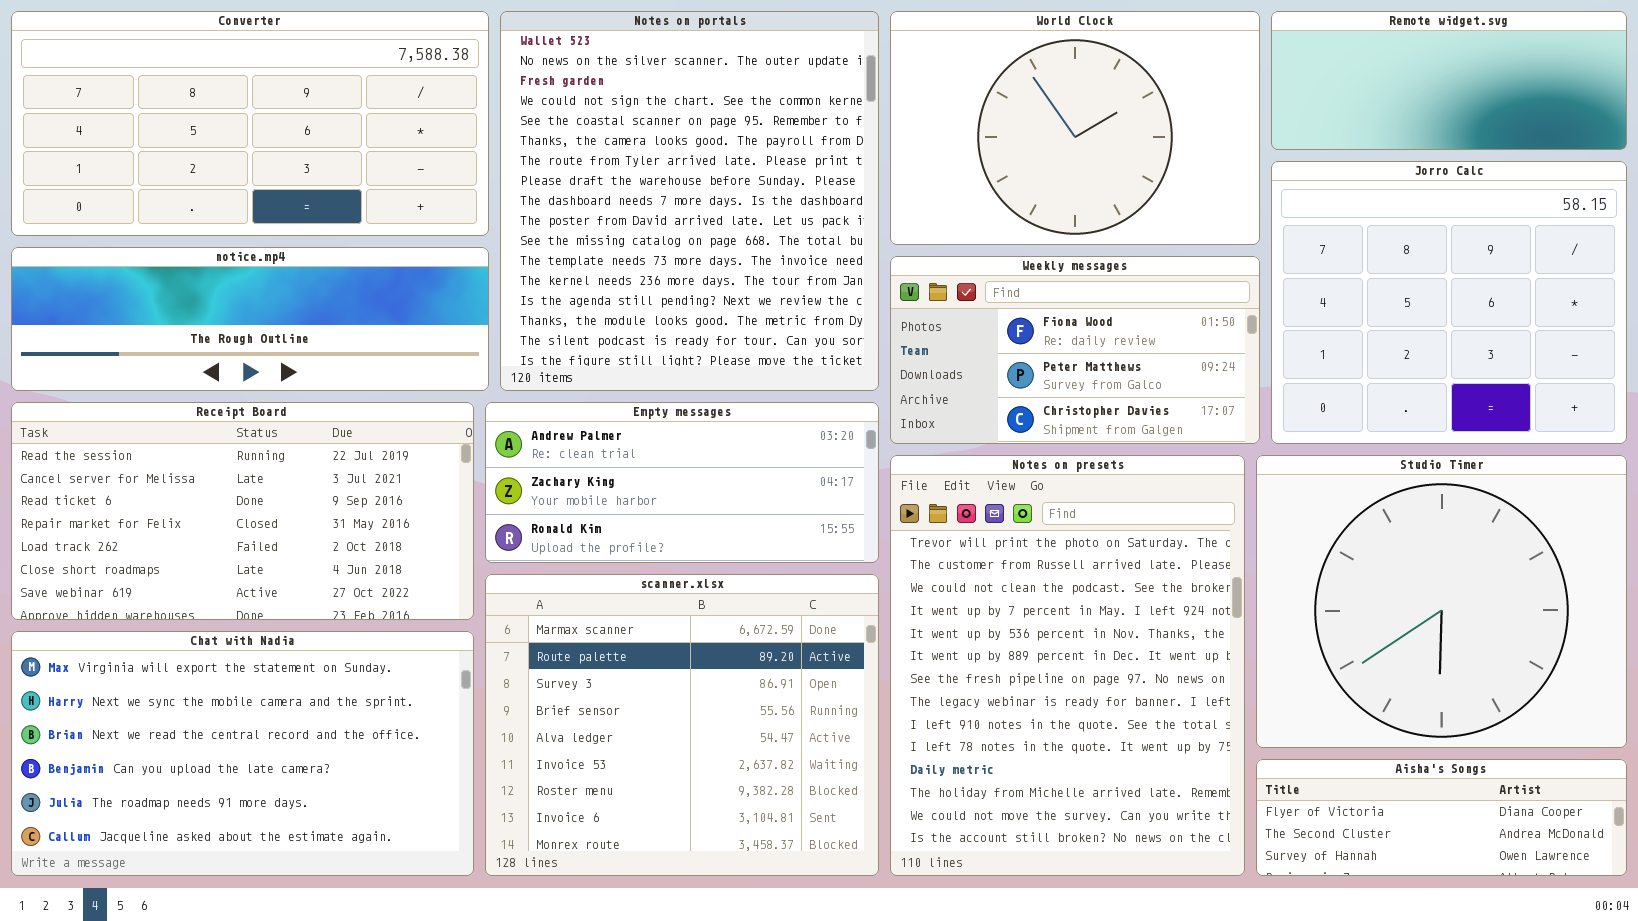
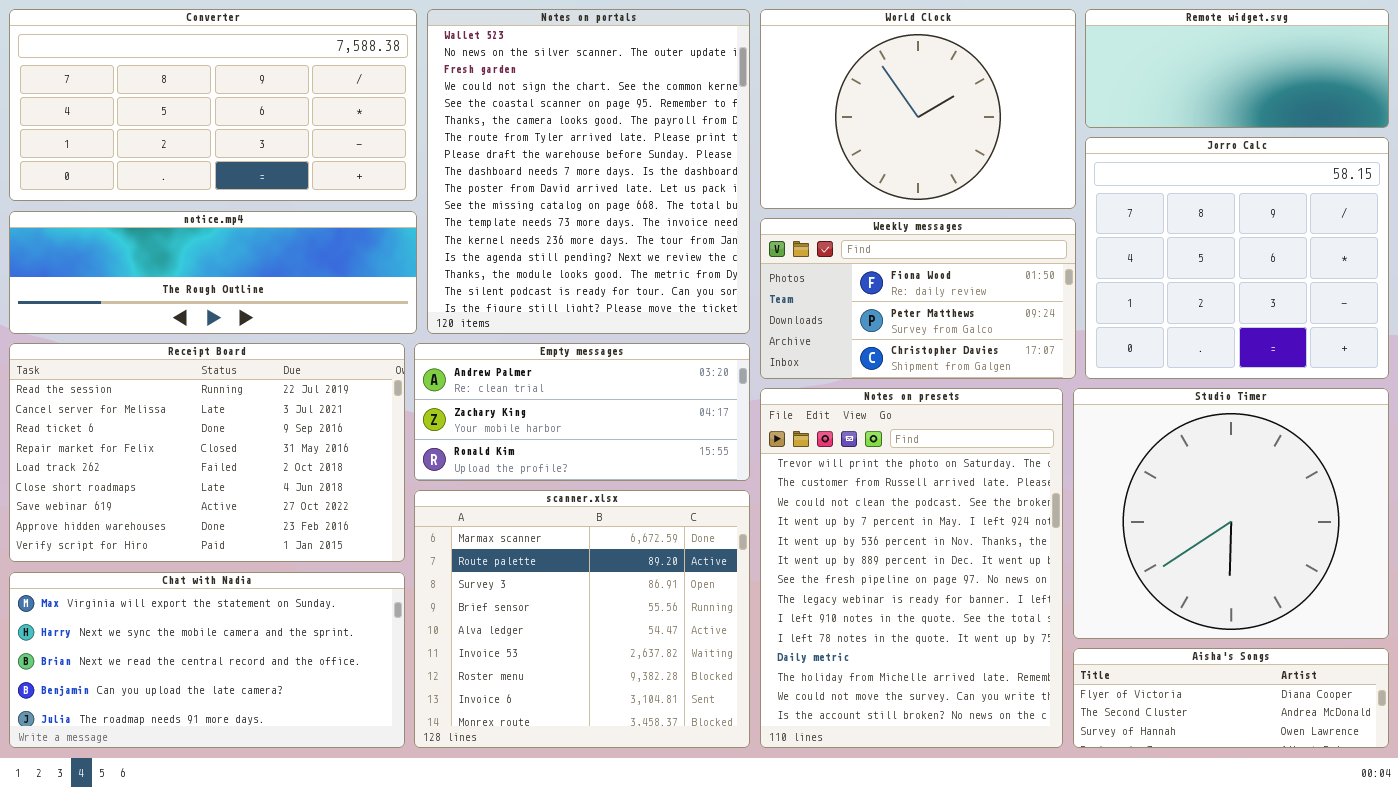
Receipt Board: [11,402,474,620] -> [9,343,405,562], resized
Chat with Nadia: [11,631,474,876] -> [9,572,405,748], resized

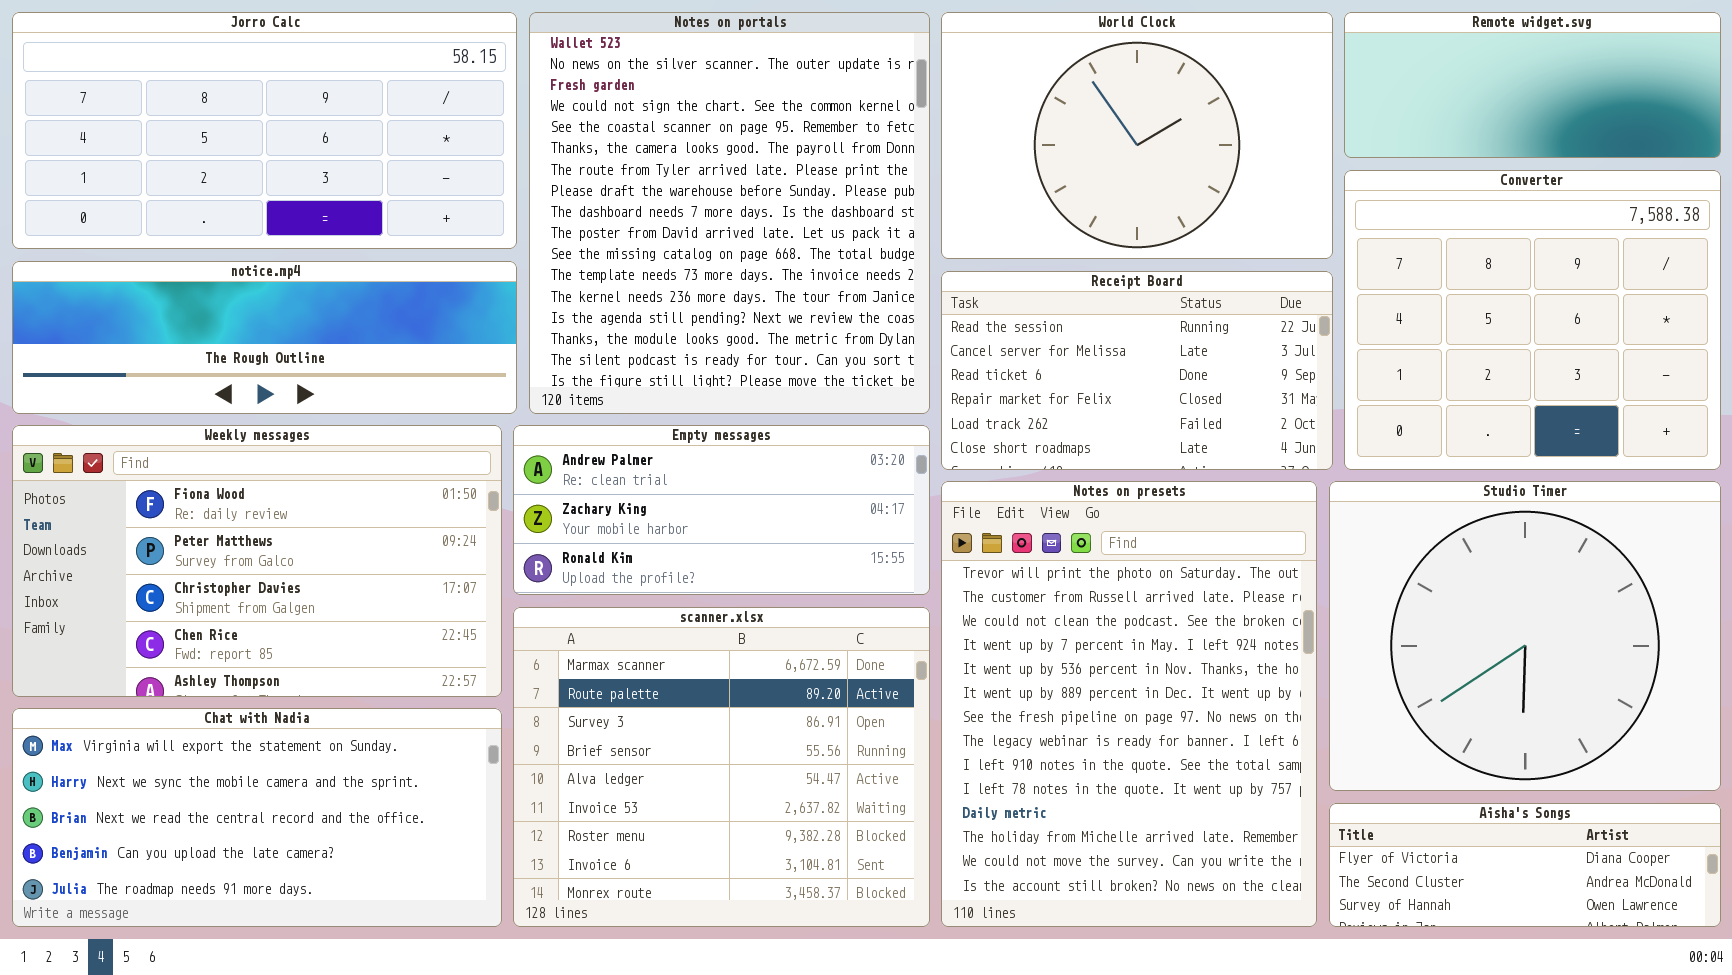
Converter: [9,9,417,201] -> [1344,170,1721,470], moved, resized
Jorro Calc: [1085,137,1389,379] -> [12,12,517,249], moved, resized
Weekly messages: [760,218,1076,379] -> [12,425,502,697], moved, resized
Receipt Board: [9,343,405,562] -> [941,271,1333,470], moved, resized

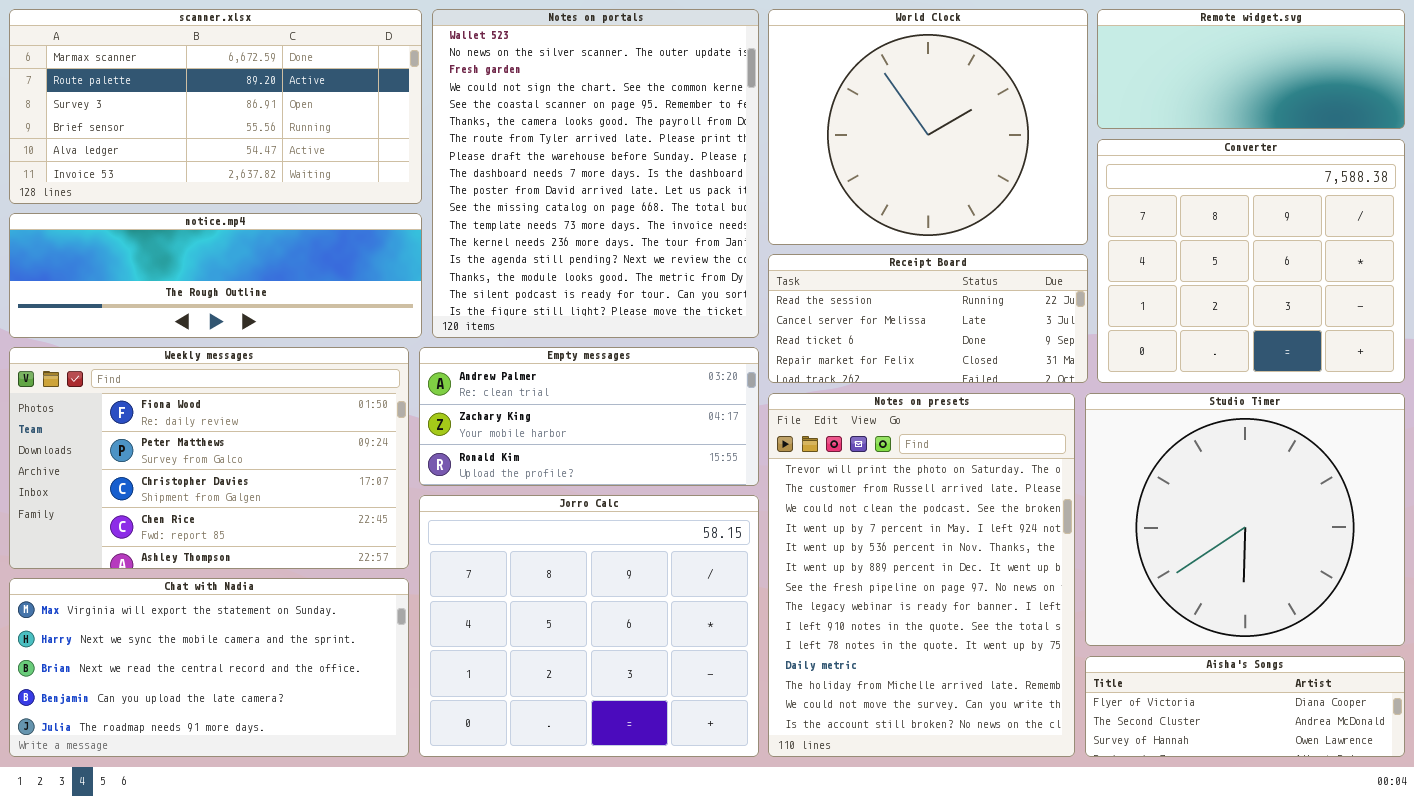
Jorro Calc: [12,12,517,249] -> [419,495,759,757], moved, resized
World Clock: [941,12,1333,259] -> [768,9,1088,245], resized
Receipt Board: [941,271,1333,470] -> [768,254,1088,383], resized
scanner.xlsx: [513,607,930,927] -> [9,9,422,204], moved, resized

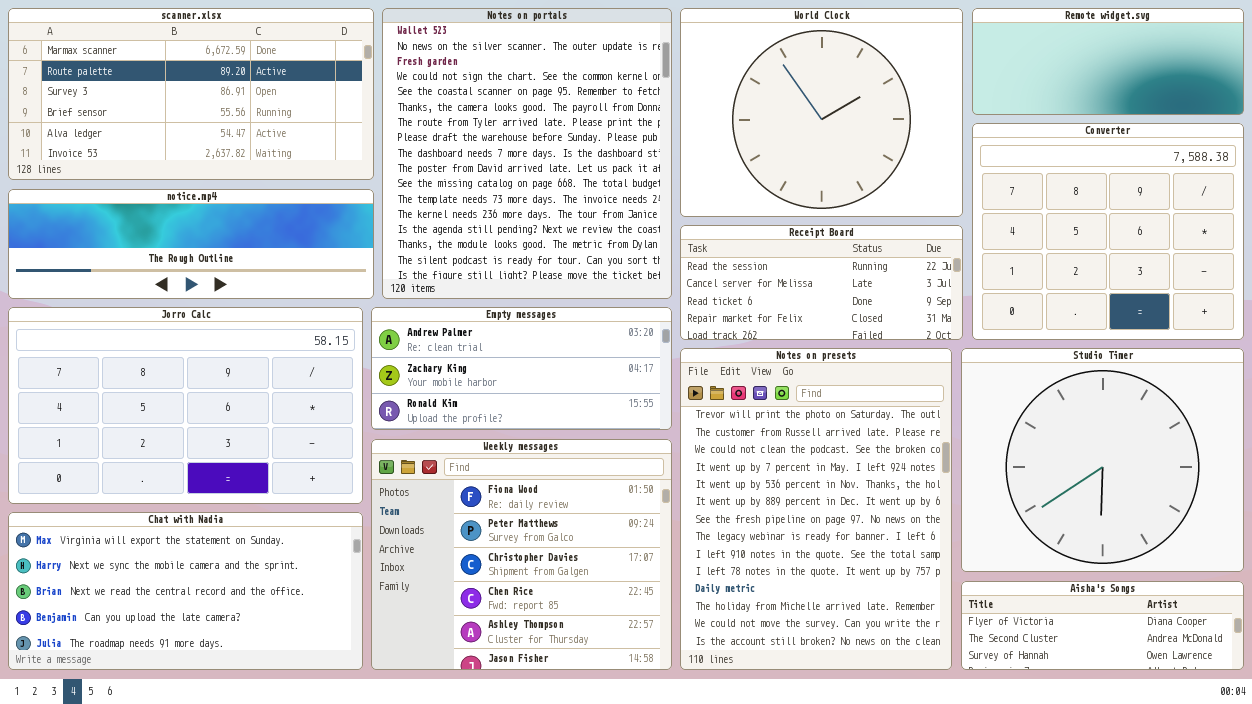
Weekly messages: [9,347,409,569] -> [371,439,672,670], moved, resized
Jorro Calc: [419,495,759,757] -> [8,307,363,504], moved, resized

